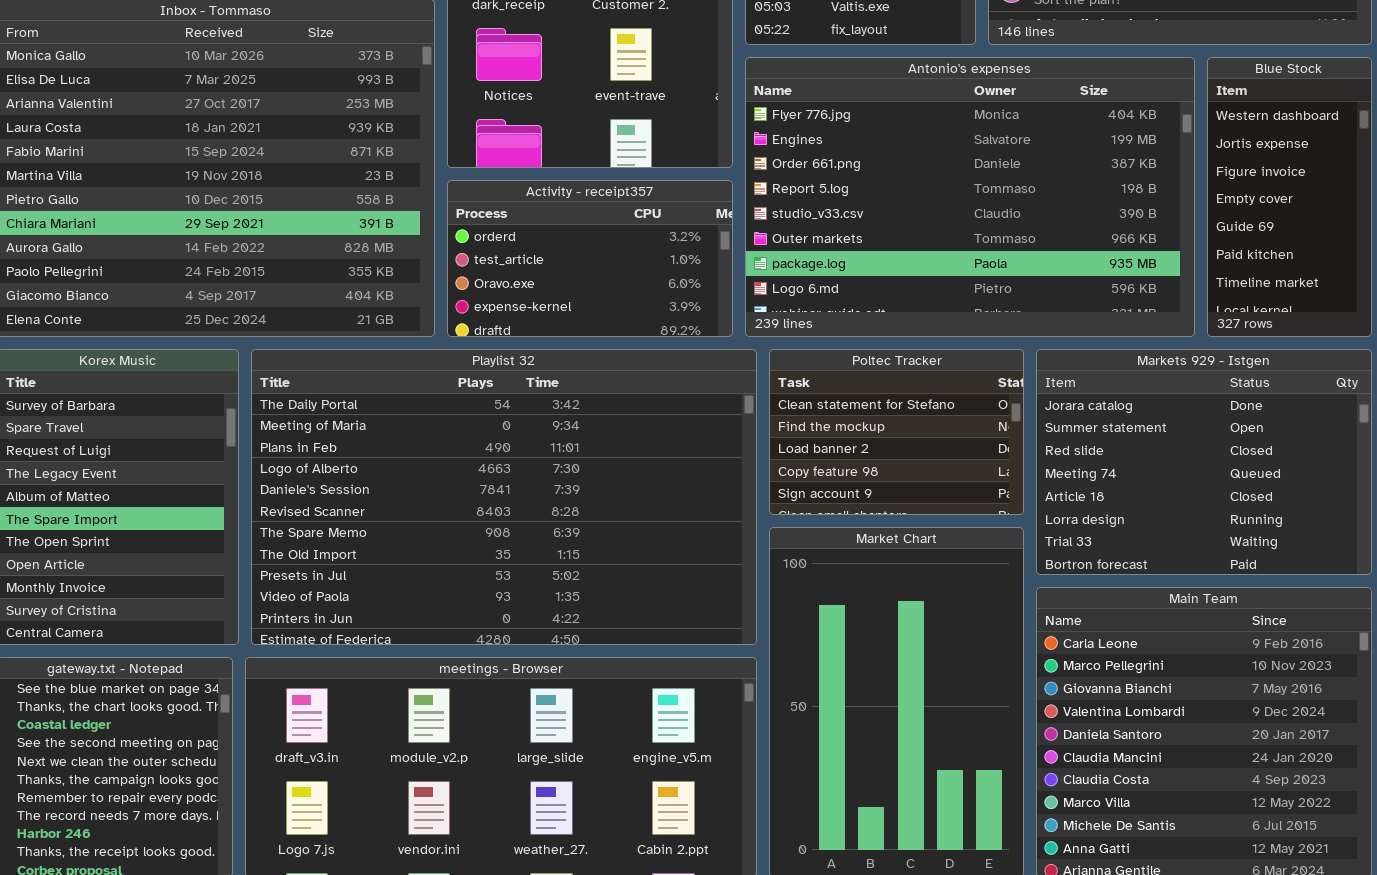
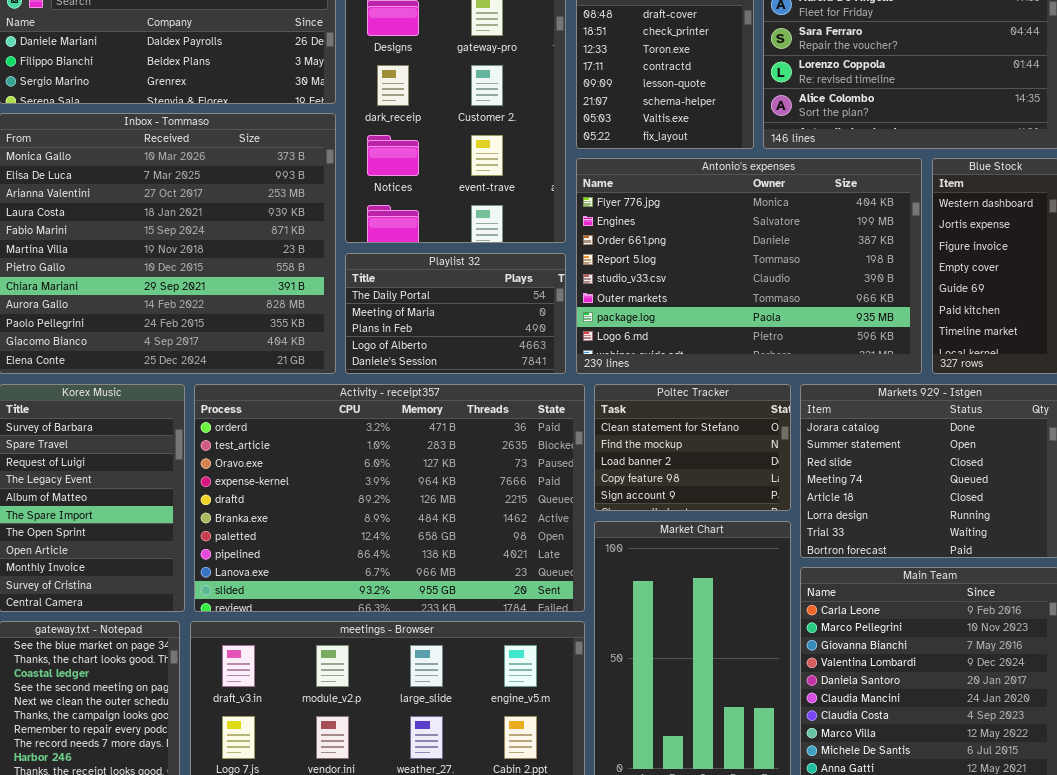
Activity - receipt357: [447,180,733,337] -> [194,384,585,612], moved, resized
Playlist 32: [251,349,757,645] -> [345,253,566,374], moved, resized

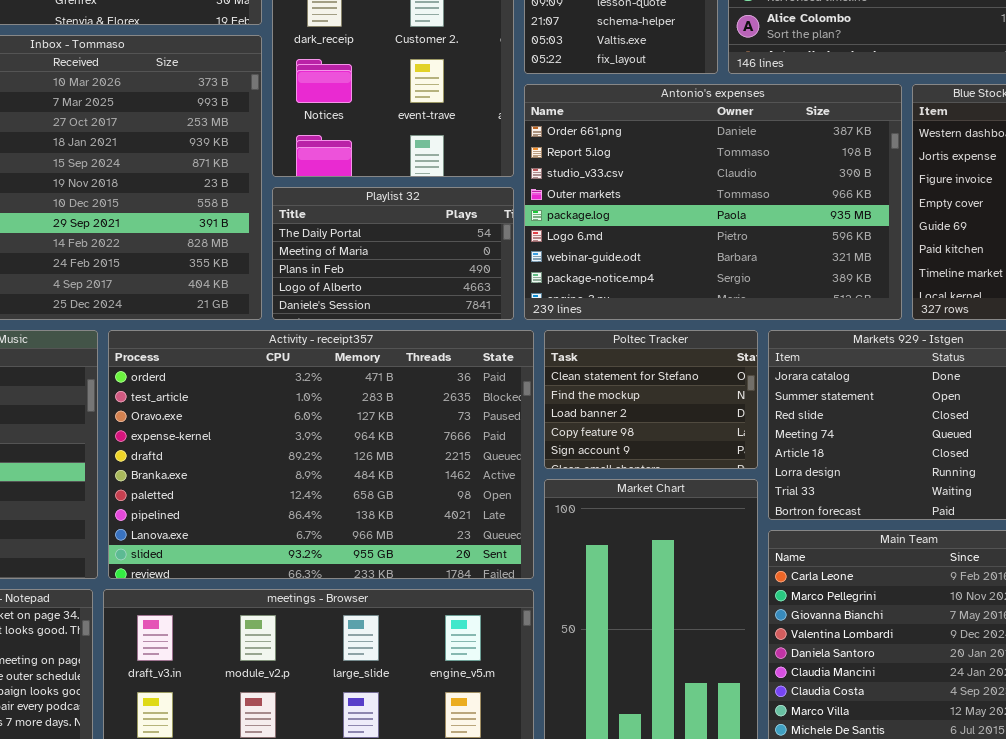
Antonio's expenses: [576,158,922,374] -> [524,84,902,320], scrolled down 2 rows

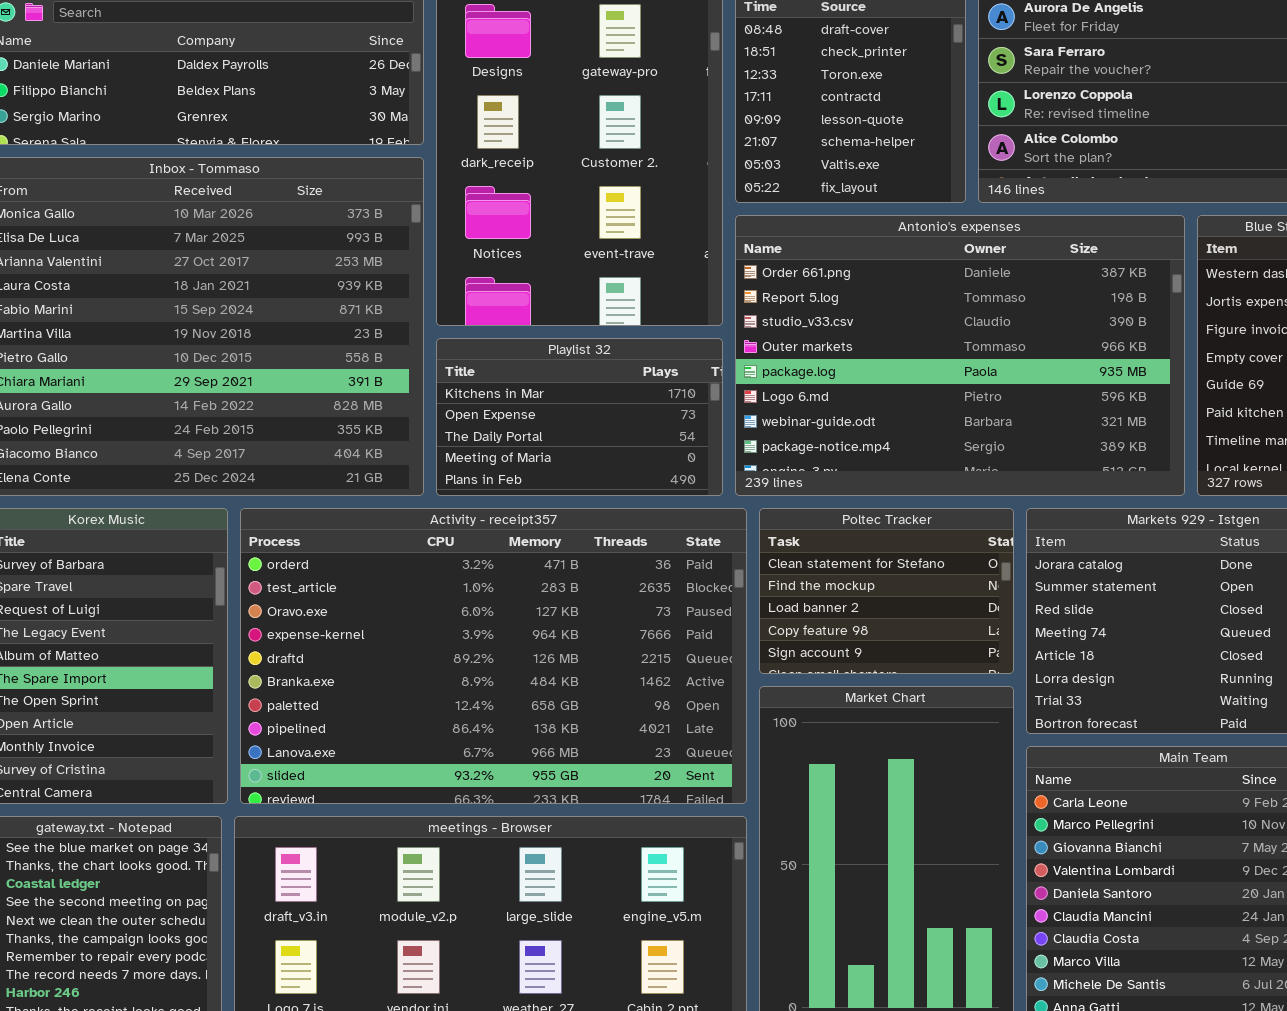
Playlist 32: [272,187,514,320] -> [436,338,723,496], scrolled up 2 rows

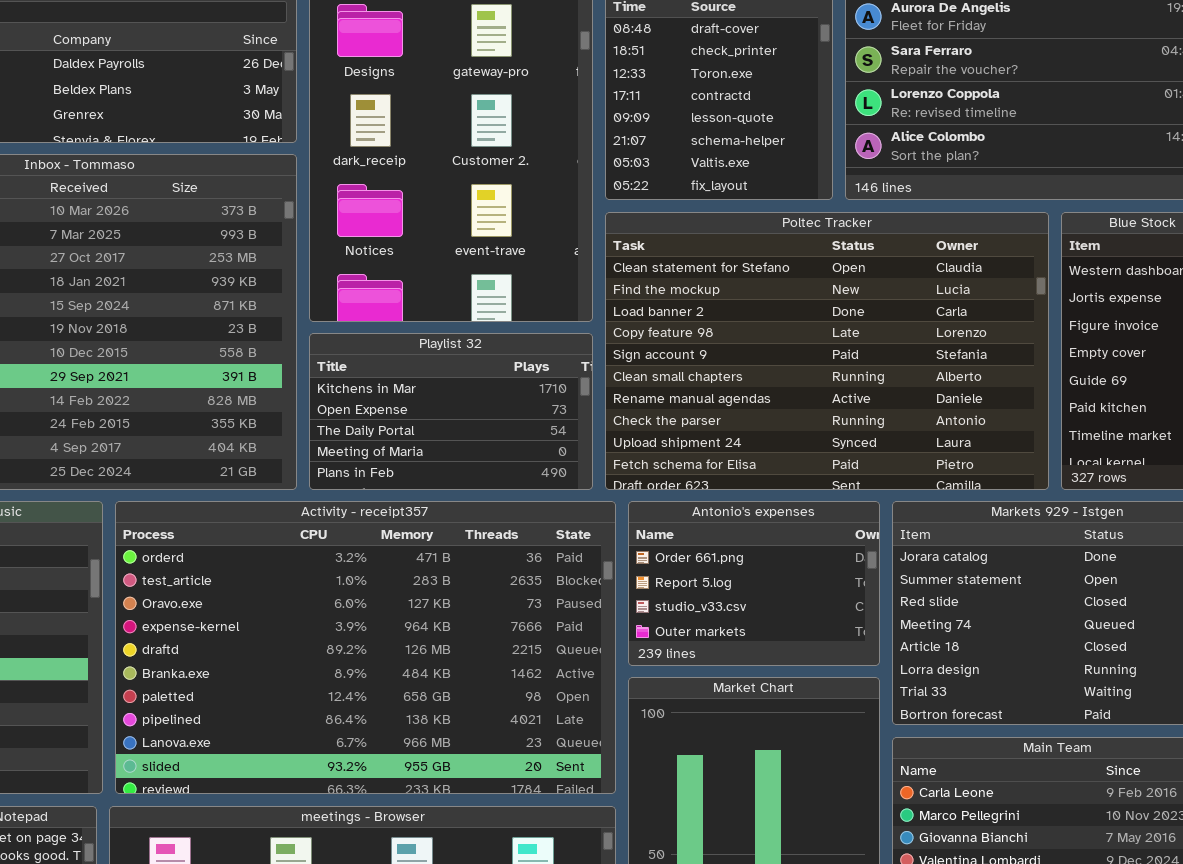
Antonio's expenses: [735,215,1185,496] -> [628,501,880,666], moved, resized
Poltec Tracker: [759,508,1014,674] -> [605,212,1049,490], moved, resized

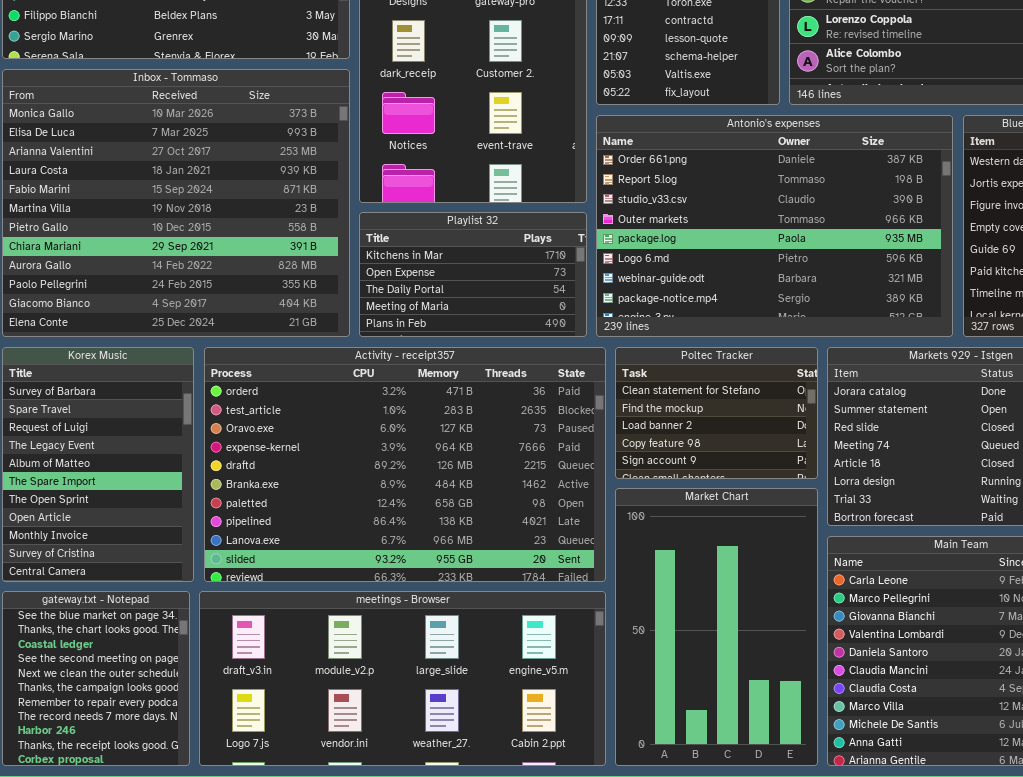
Poltec Tracker: [605,212,1049,490] -> [615,347,818,479], moved, resized
Antonio's expenses: [628,501,880,666] -> [596,115,953,337], moved, resized

